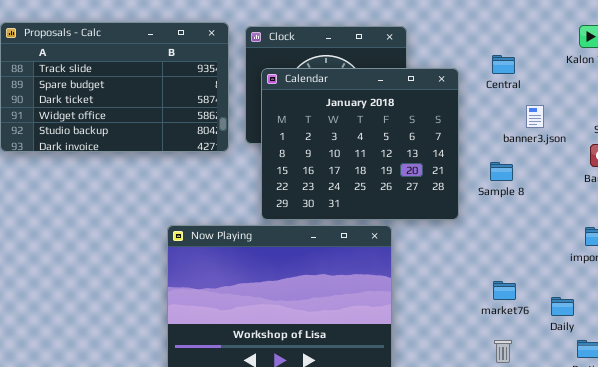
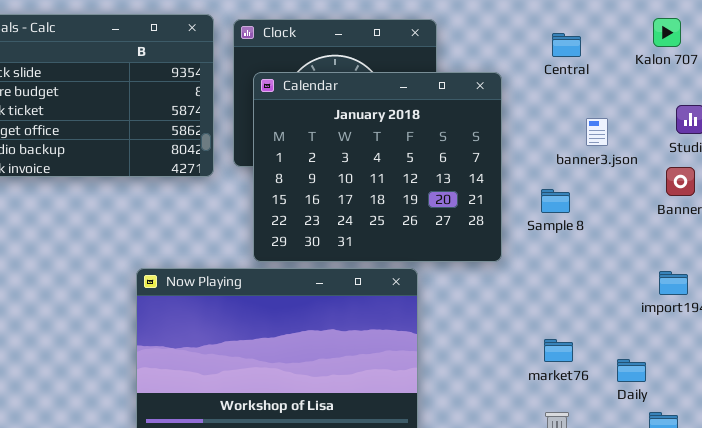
Central: [492,55,515,74] -> [552,33,581,57], moved

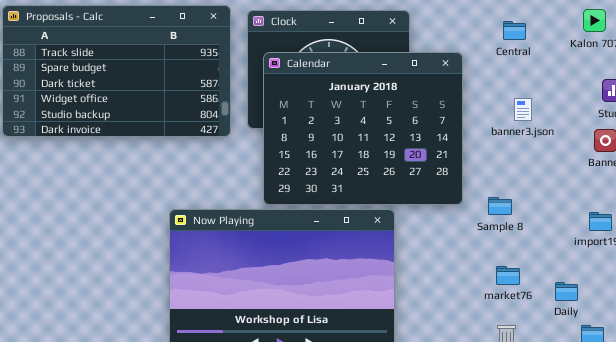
banner3.json: [586,118,608,146] -> [514,98,532,121], moved
Sample 8: [541,189,570,213] -> [488,197,512,215], moved

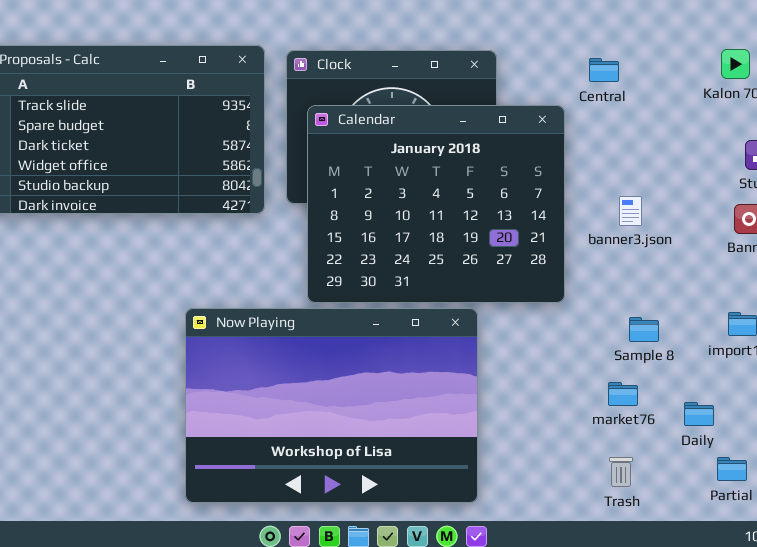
Central: [503,21,526,40] -> [589,58,619,82], moved
banner3.json: [514,98,532,121] -> [619,196,642,226], moved
Sample 8: [488,197,512,215] -> [629,317,659,342], moved

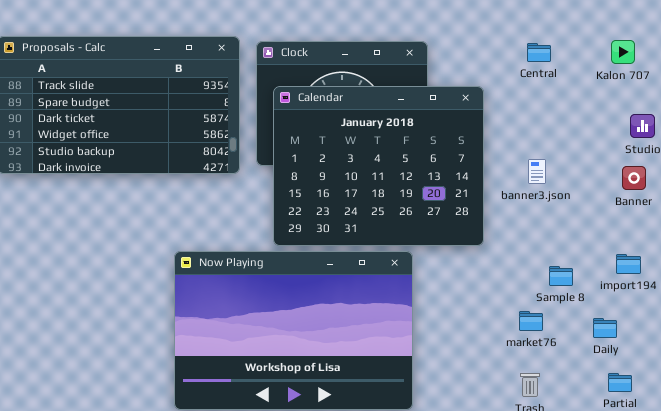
Central: [589,58,619,82] -> [527,43,551,62], moved
Sample 8: [629,317,659,342] -> [549,266,573,286], moved
Daily: [684,402,714,426] -> [593,318,617,338], moved

